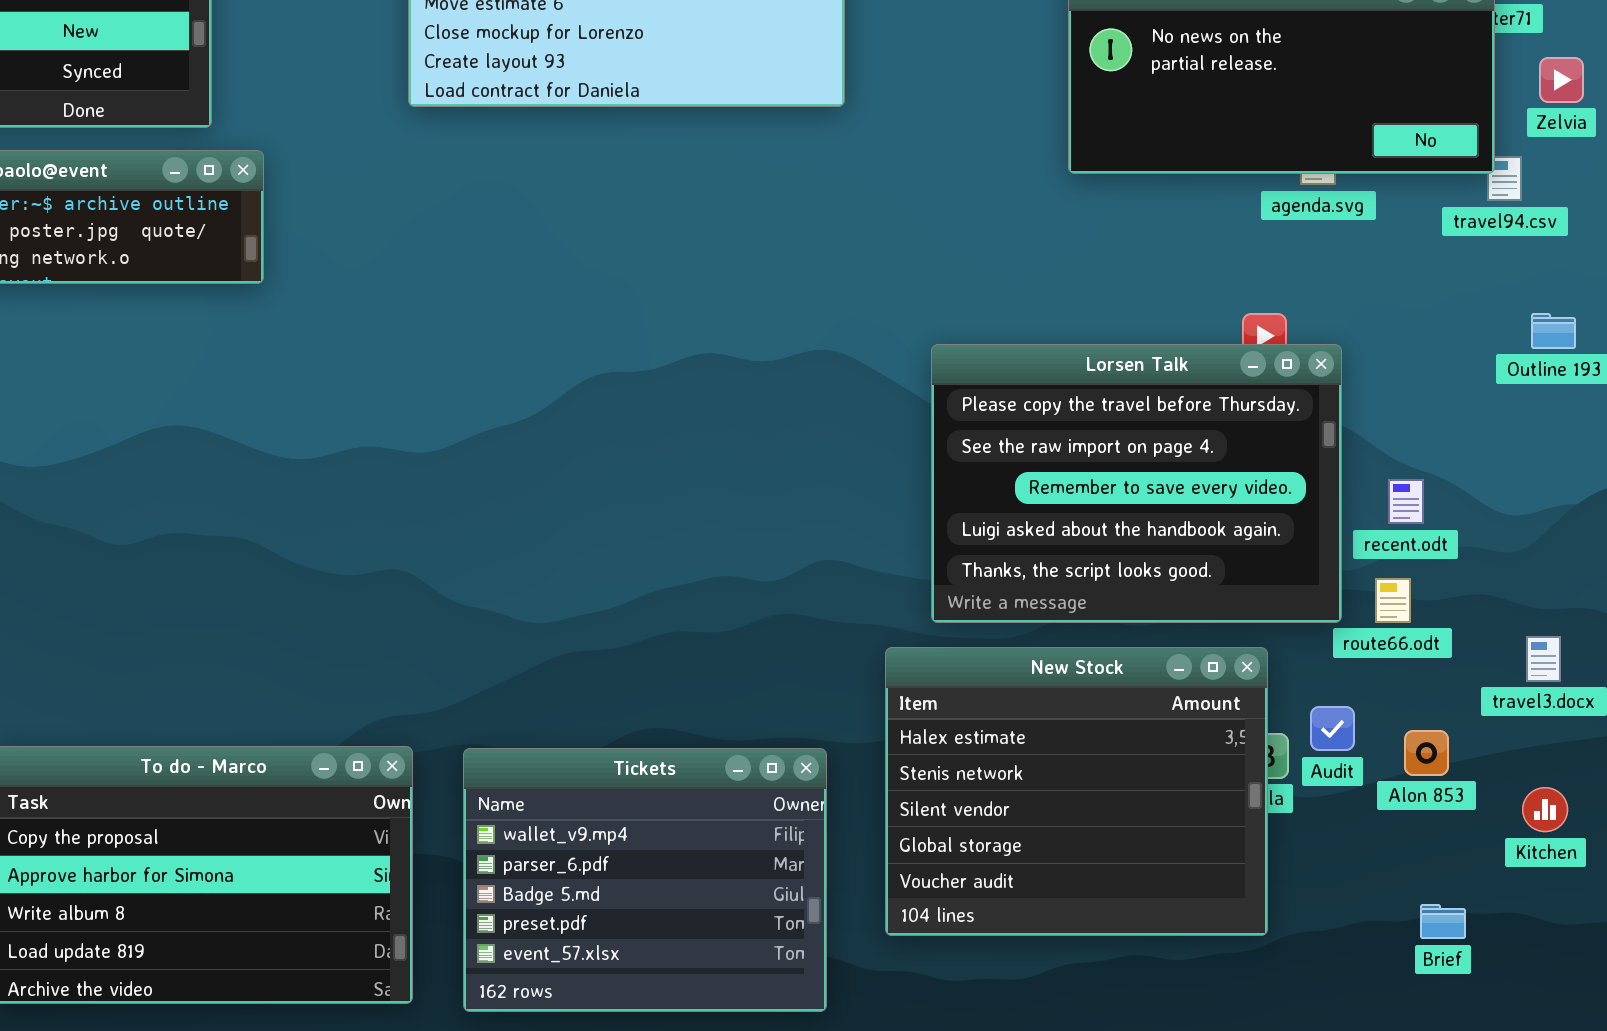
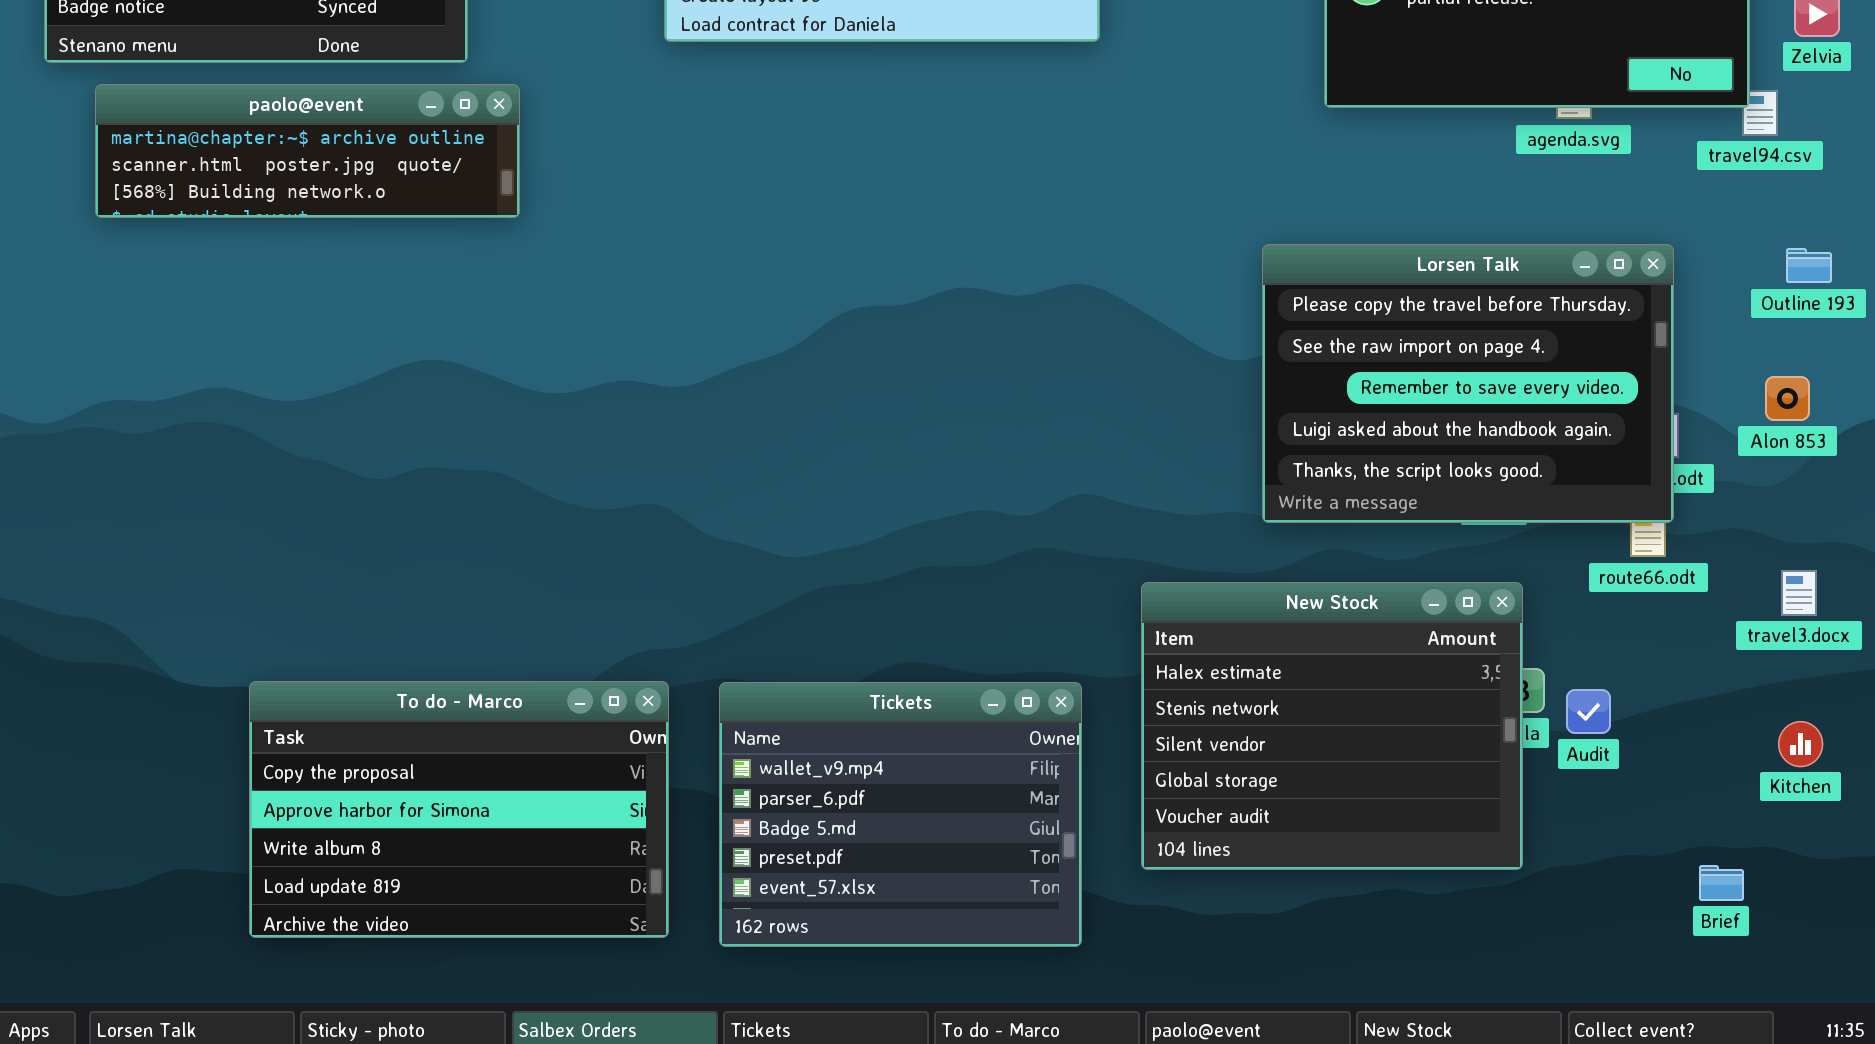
Lorsen Talk: [931,344,1342,623] -> [1262,244,1674,523], moved
Audit: [1310,706,1355,751] -> [1566,689,1611,734], moved
Alon 853: [1404,730,1449,776] -> [1765,376,1810,421], moved
Brief: [1420,904,1466,939] -> [1699,865,1744,901], moved

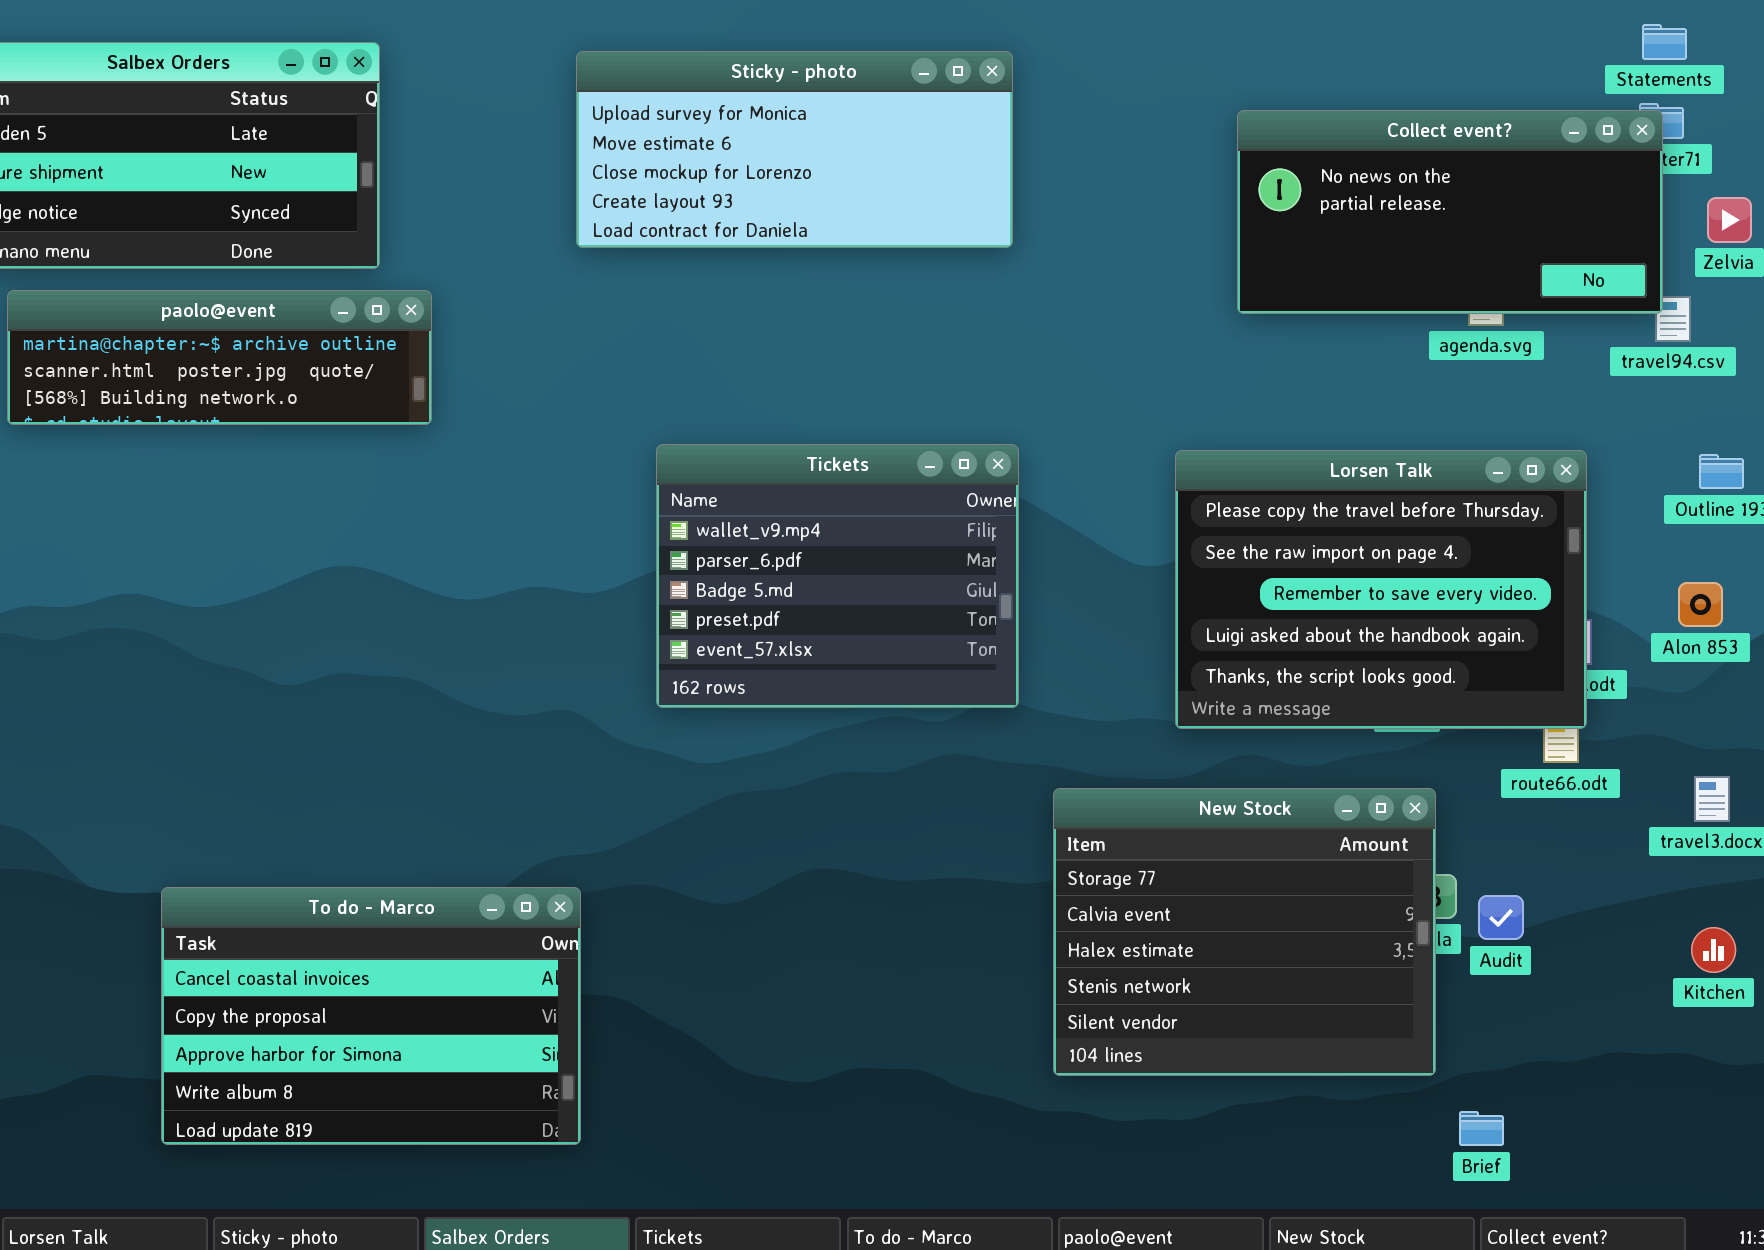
New Stock: [1141,582,1523,870] -> [1053,788,1436,1076], scrolled up 2 rows
To do - Marco: [249,681,669,938] -> [161,887,581,1145], scrolled up 1 row
Tickets: [719,682,1082,947] -> [656,444,1019,708], moved
Brief: [1699,865,1744,901] -> [1459,1111,1504,1146], moved

